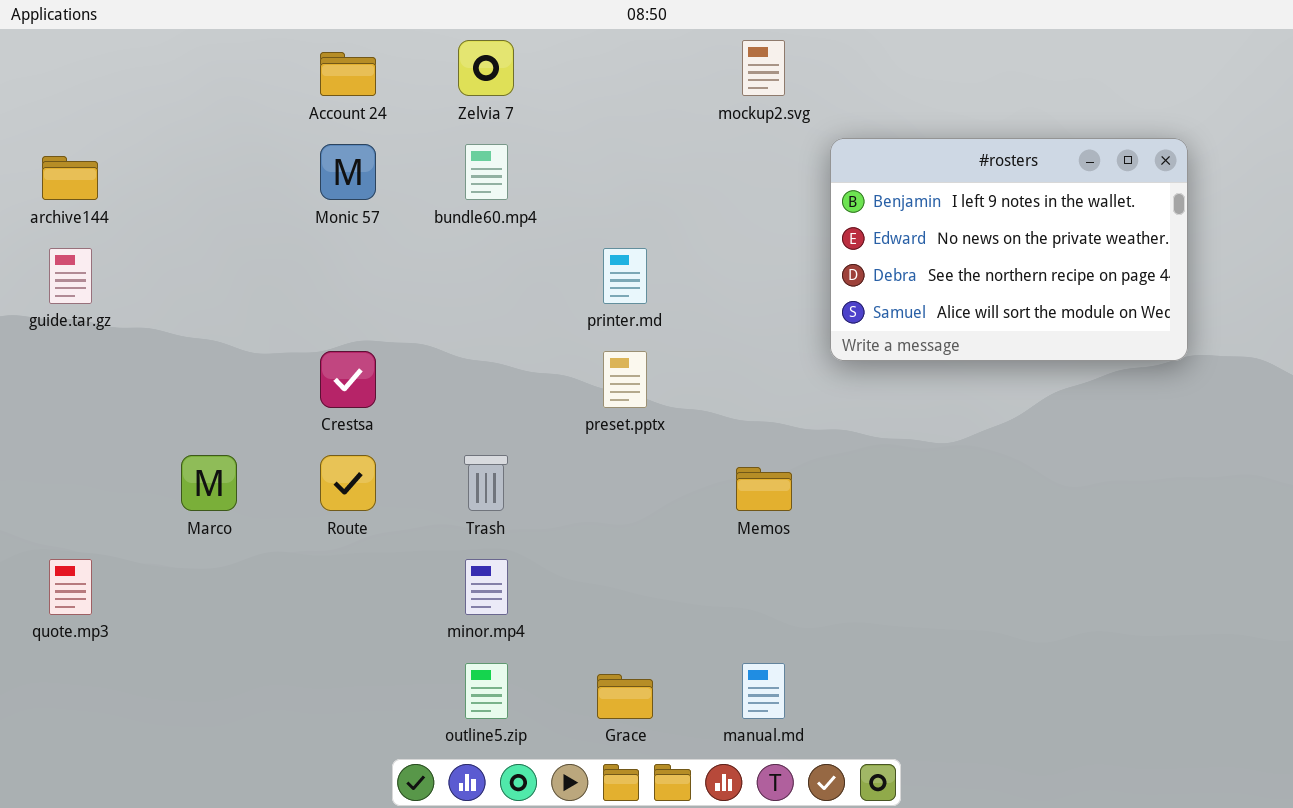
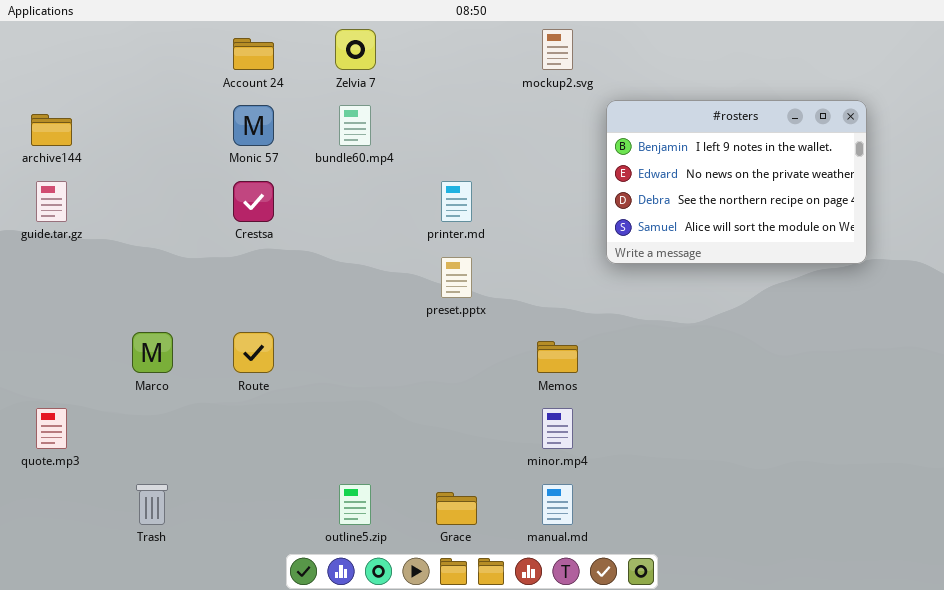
Crestsa: [320,351,376,408] -> [233,181,274,222], moved
Trash: [464,455,508,511] -> [136,484,168,525], moved
minor.mp4: [465,559,508,615] -> [542,408,573,449], moved

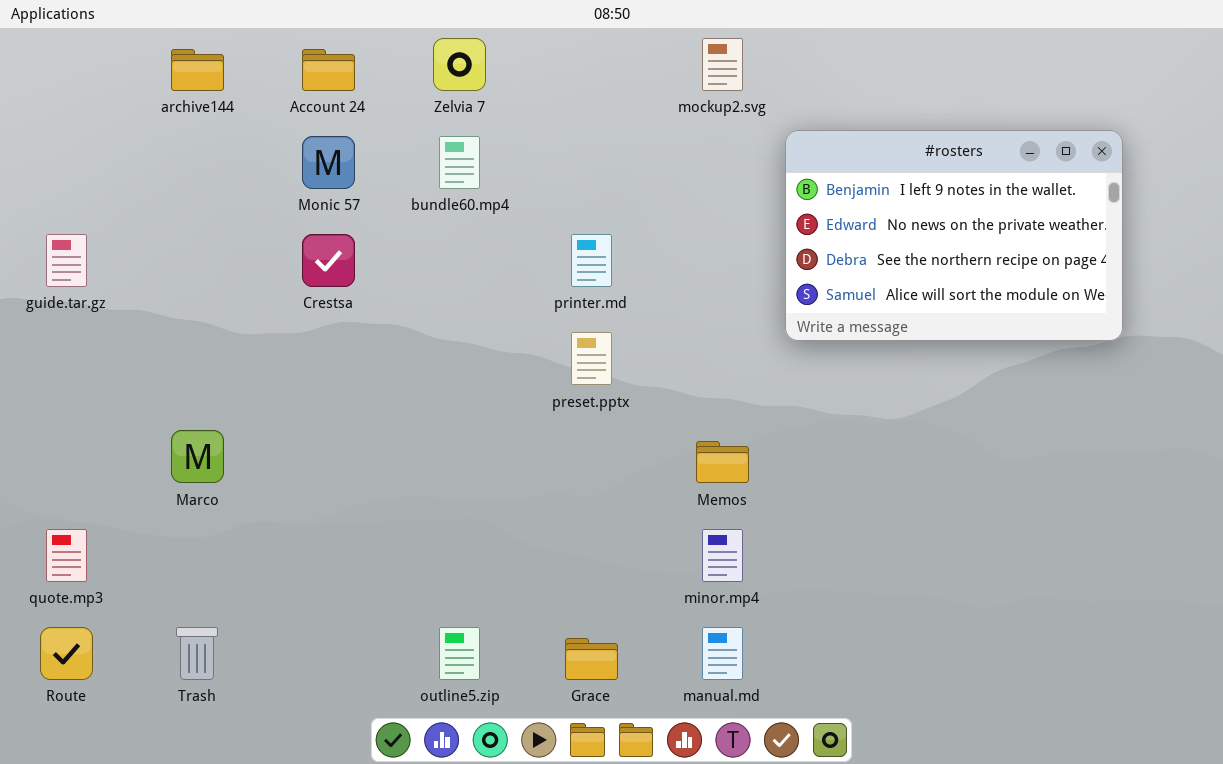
archive144: [31,114,72,146] -> [171,49,224,91], moved
Route: [233,332,274,373] -> [40,627,93,680], moved

